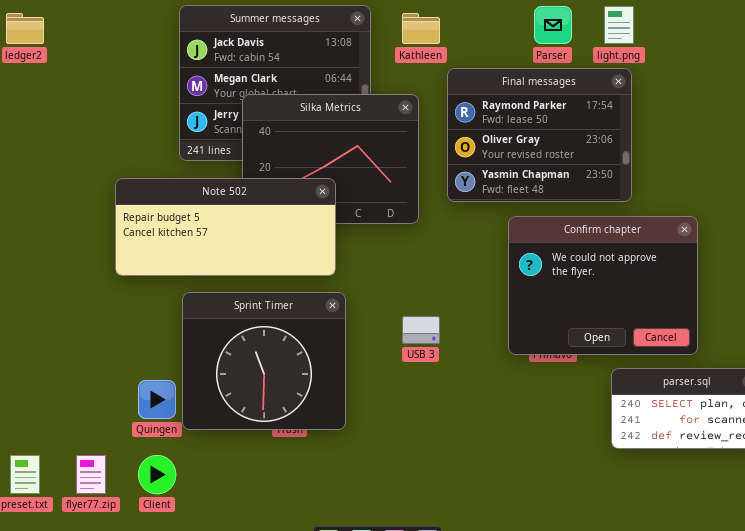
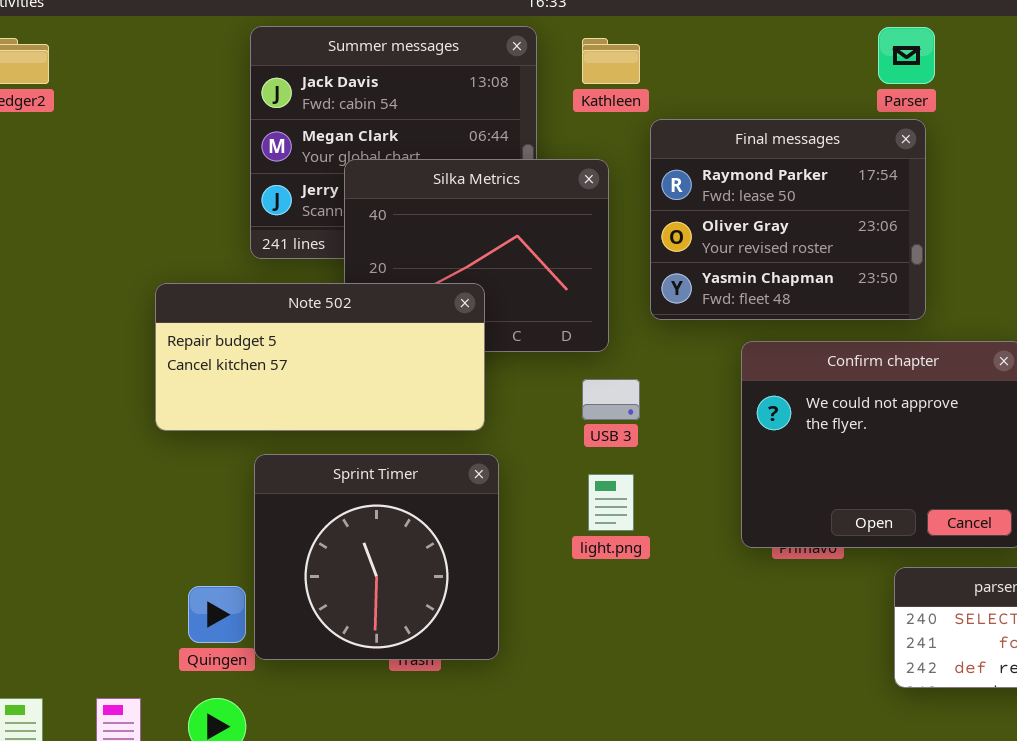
Parser: [534,6,572,44] -> [878,27,935,84], moved
light.png: [604,6,634,44] -> [588,474,634,531], moved
USB 3: [402,316,440,344] -> [582,379,640,420], moved

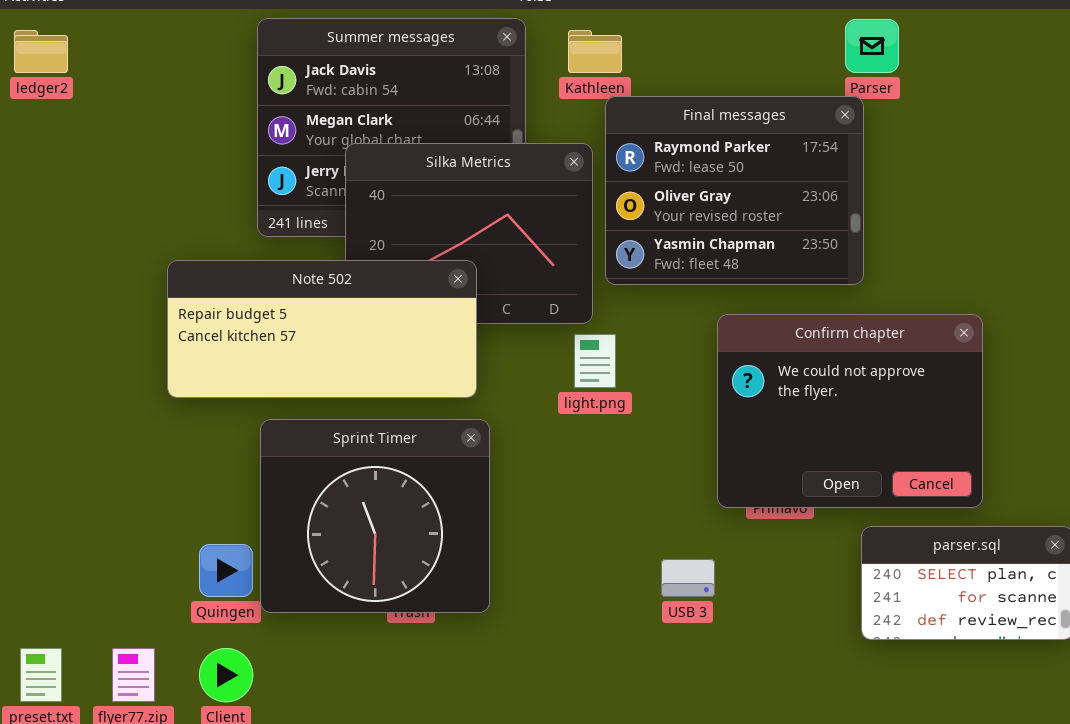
Final messages: [650,119,926,320] -> [605,96,864,285], moved
USB 3: [582,379,640,420] -> [661,559,715,597], moved
light.png: [588,474,634,531] -> [574,334,616,388], moved

